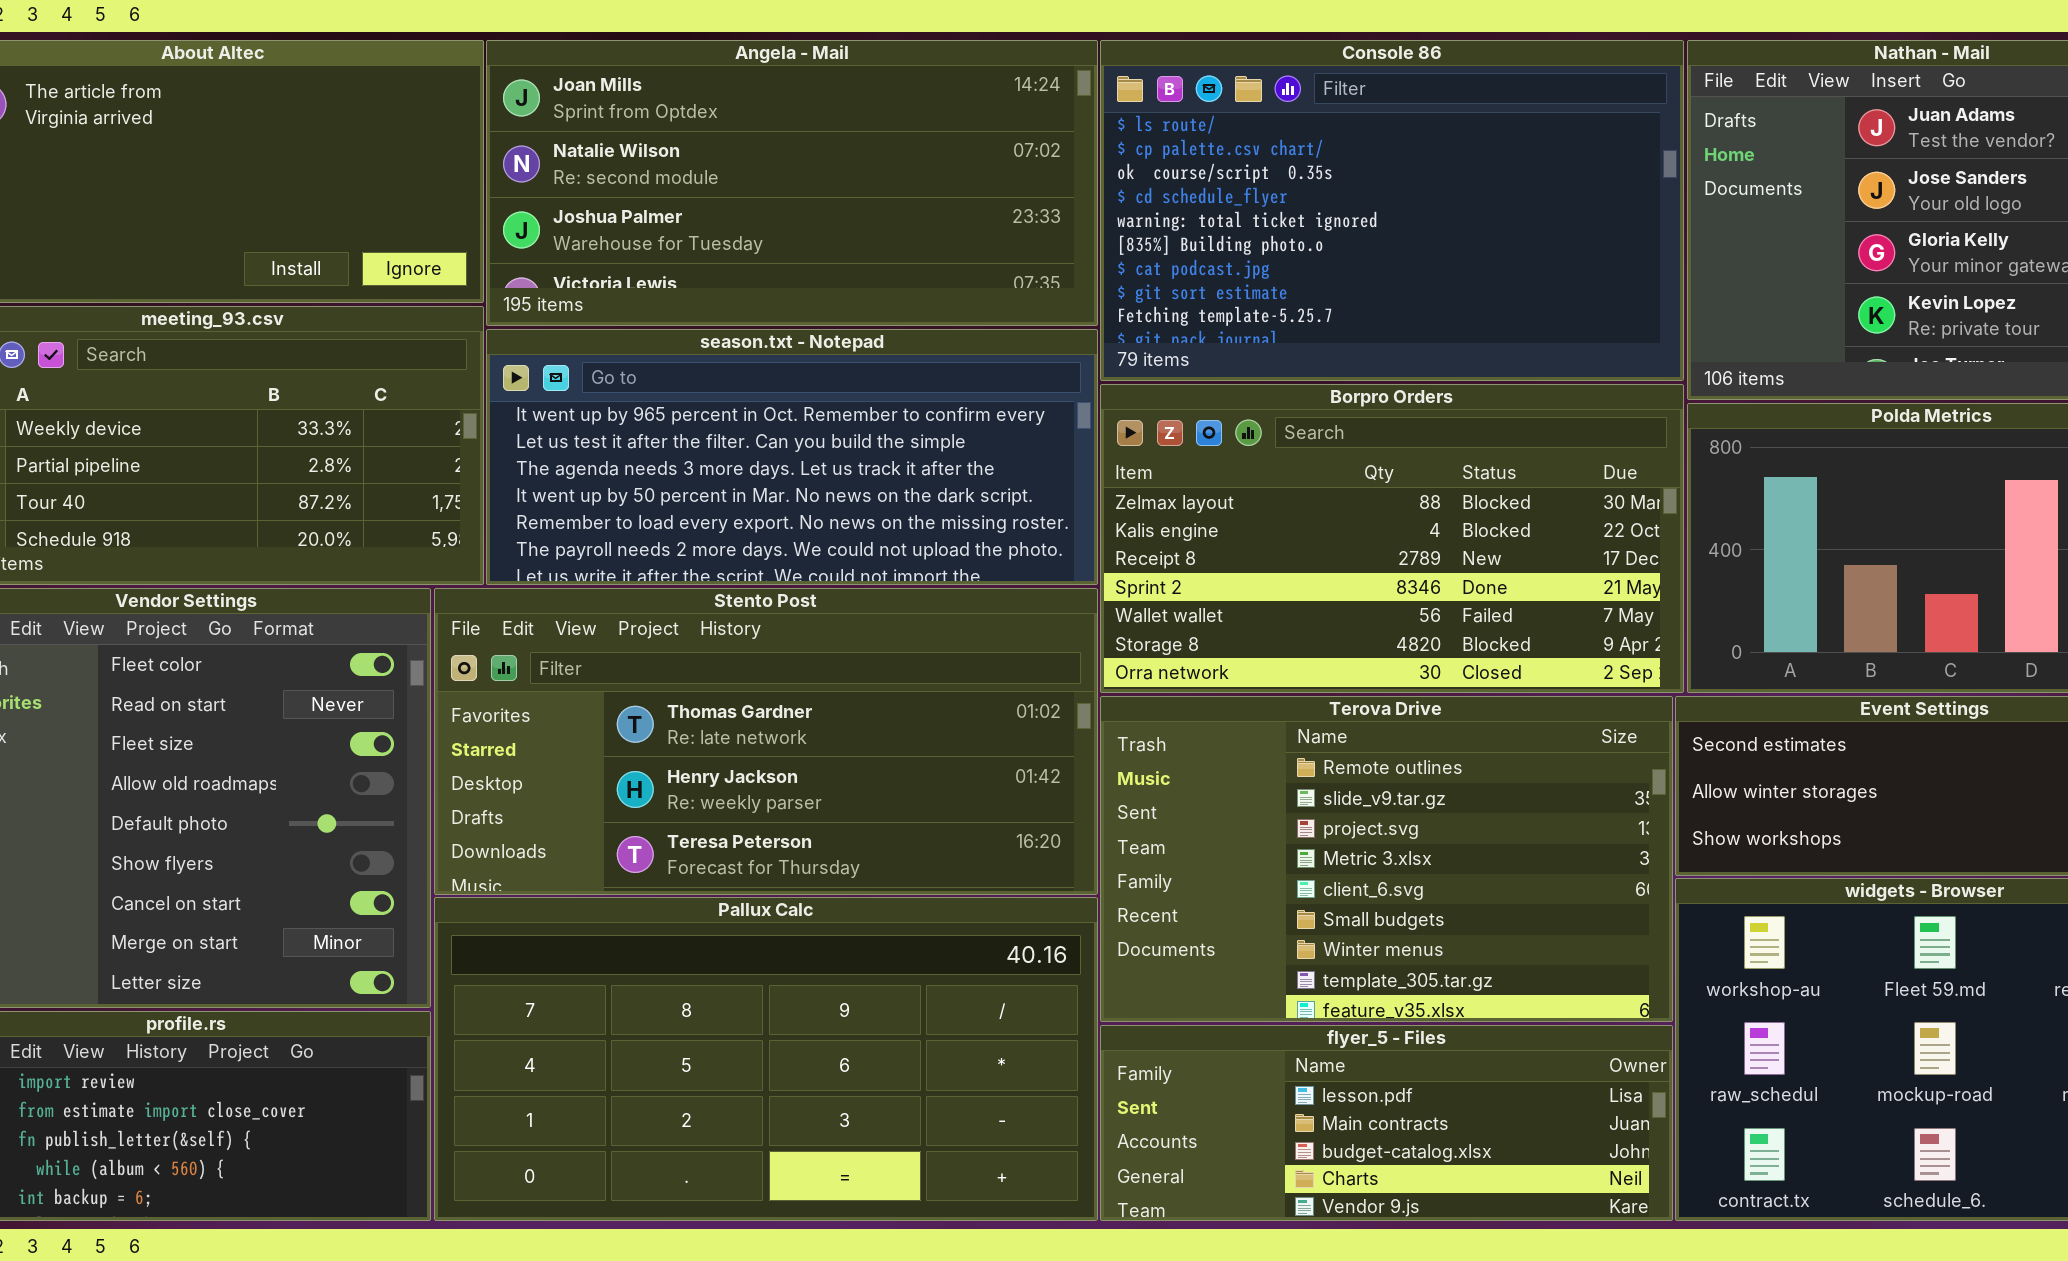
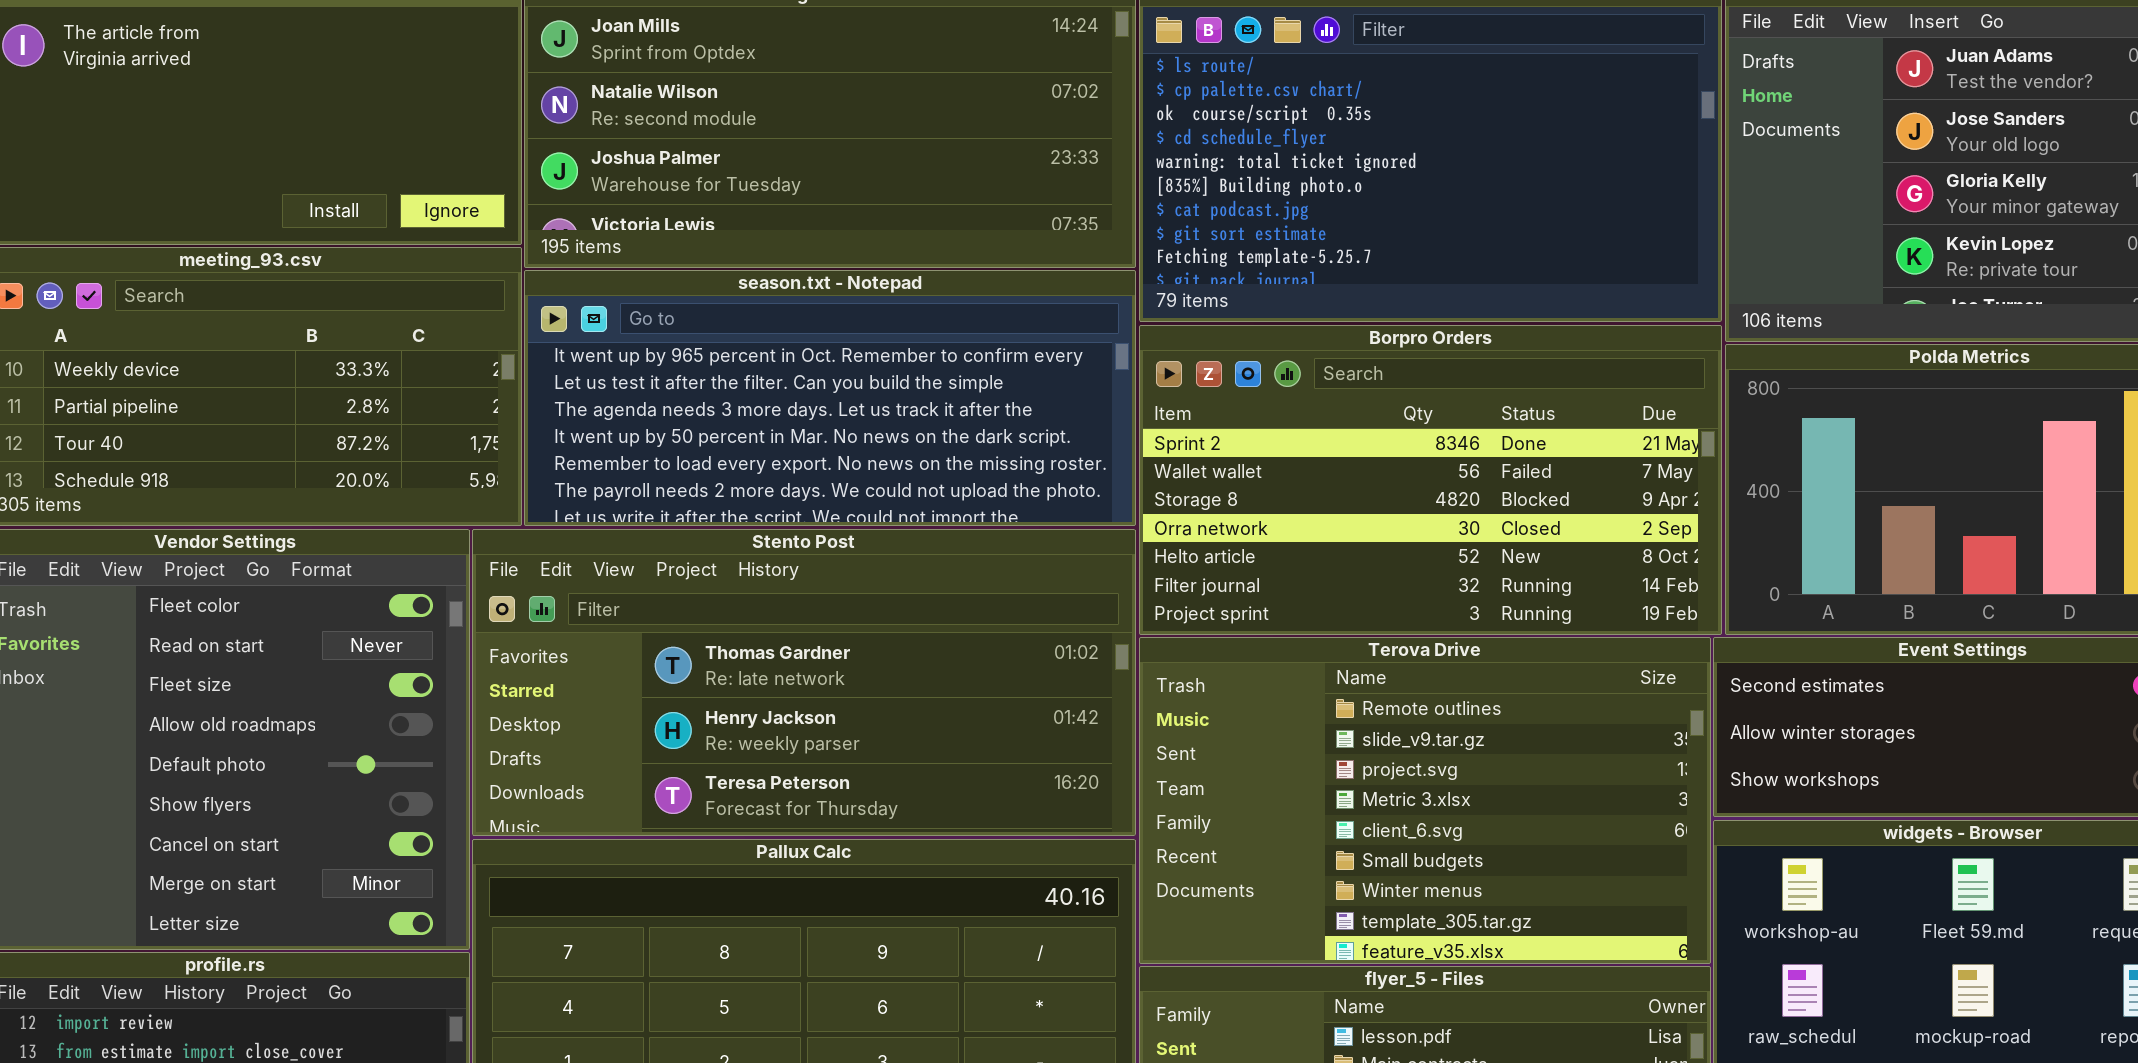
Borpro Orders: [1100,384,1684,693] -> [1139,325,1722,635], scrolled down 3 rows

